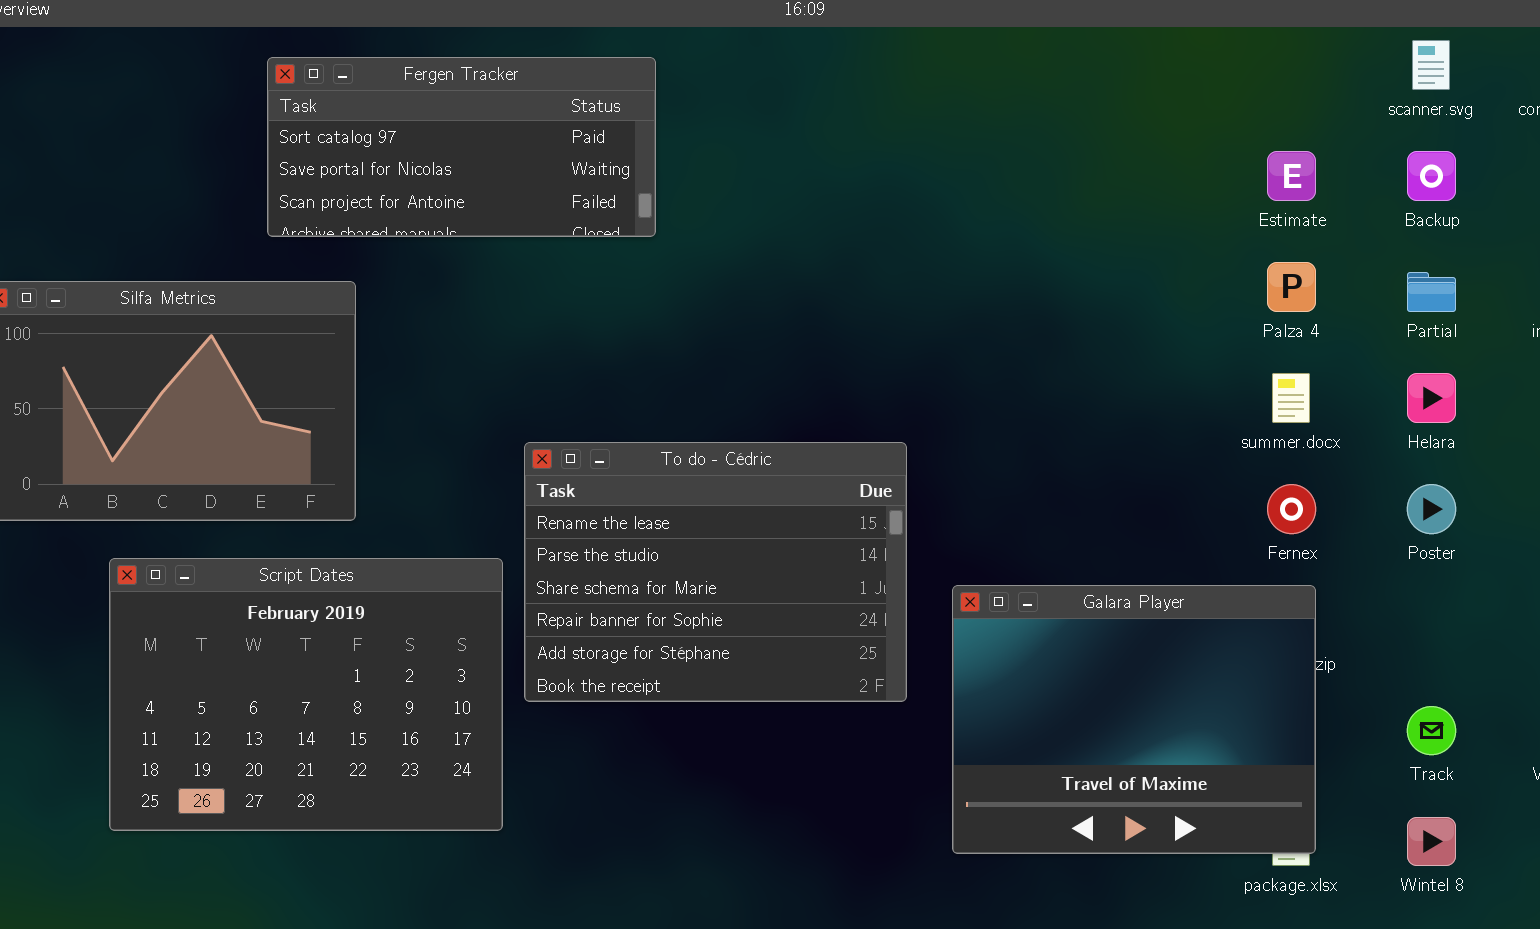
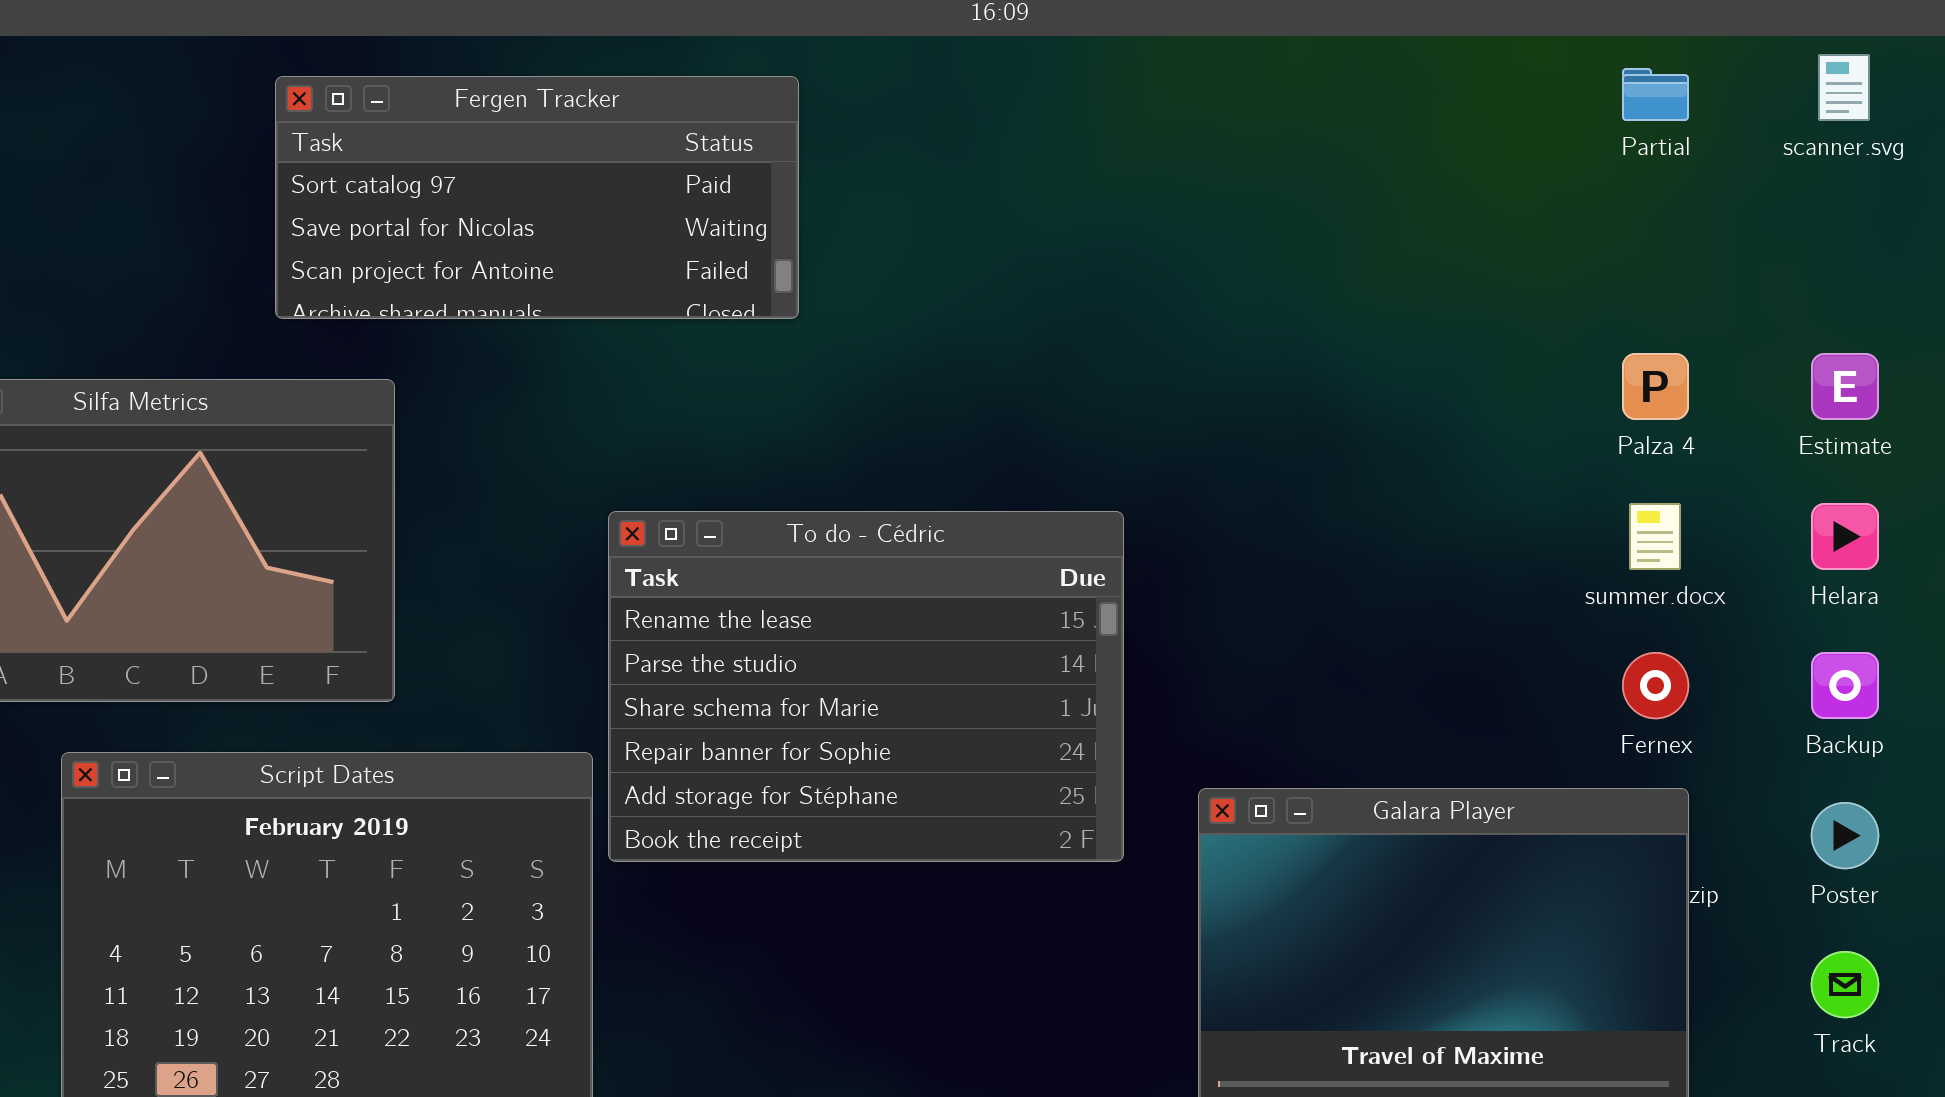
Estimate: [1267,151,1316,201] -> [1811,353,1879,420], moved
Backup: [1407,151,1456,201] -> [1811,652,1879,719], moved
Partial: [1407,272,1456,312] -> [1622,68,1689,121], moved
To do - Cédric: [524,442,907,702] -> [608,511,1124,862], moved
Poster: [1407,484,1456,534] -> [1811,802,1879,869], moved

